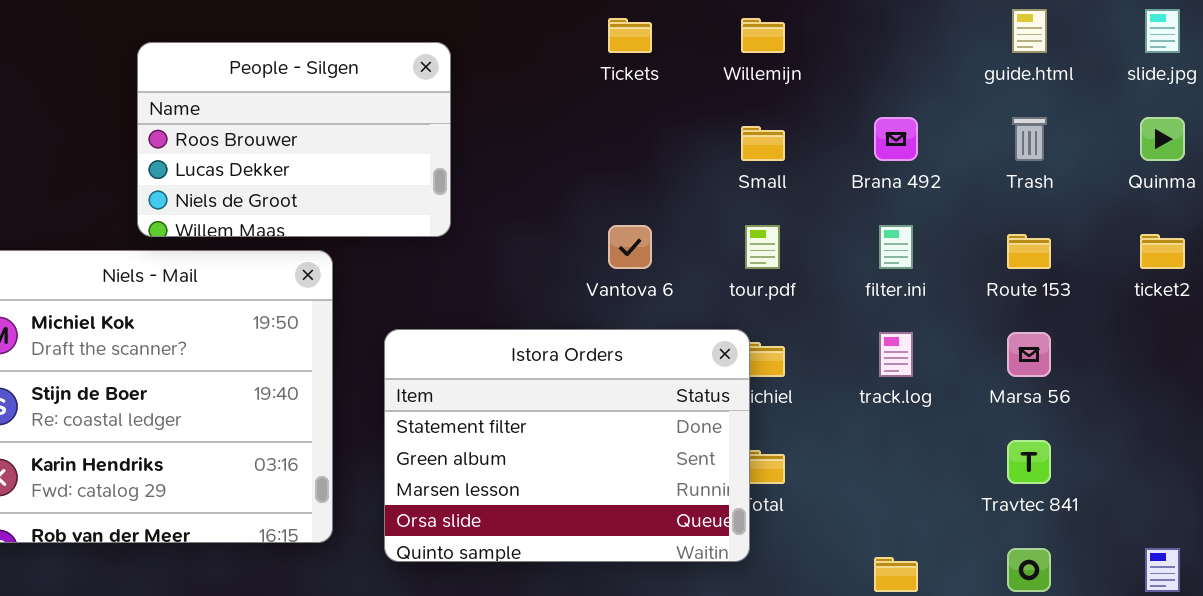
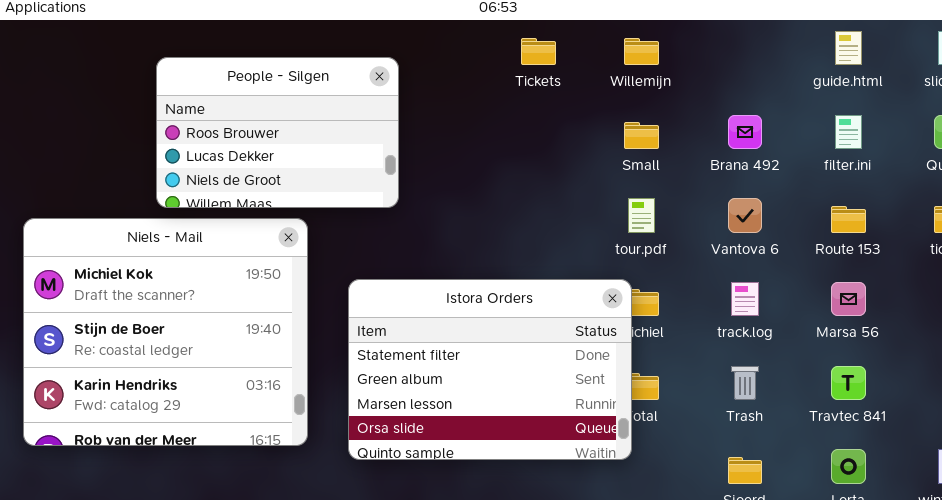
Trash: [1012,117,1047,161] -> [731,366,759,400], moved
Vantova 6: [608,225,652,269] -> [728,198,762,233], moved
filter.ini: [879,225,913,269] -> [835,115,862,149], moved

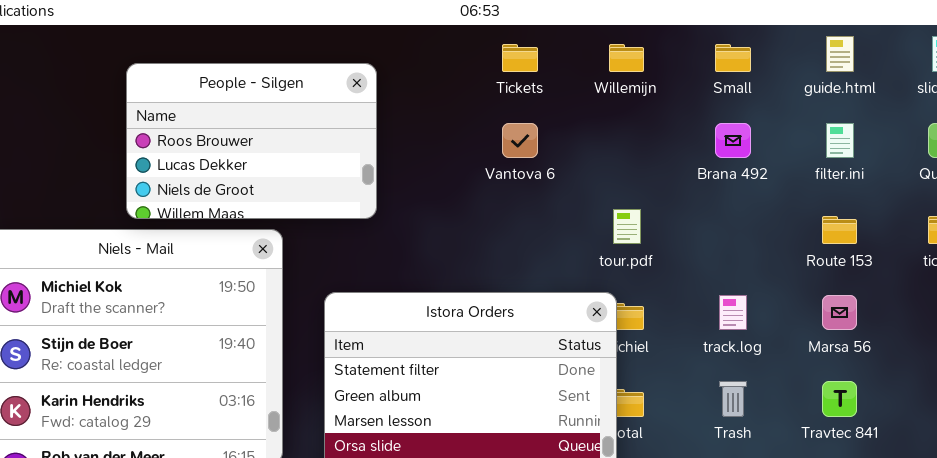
Small: [624,122,659,149] -> [715,44,751,72], moved
Vantova 6: [728,198,762,233] -> [502,123,538,158], moved

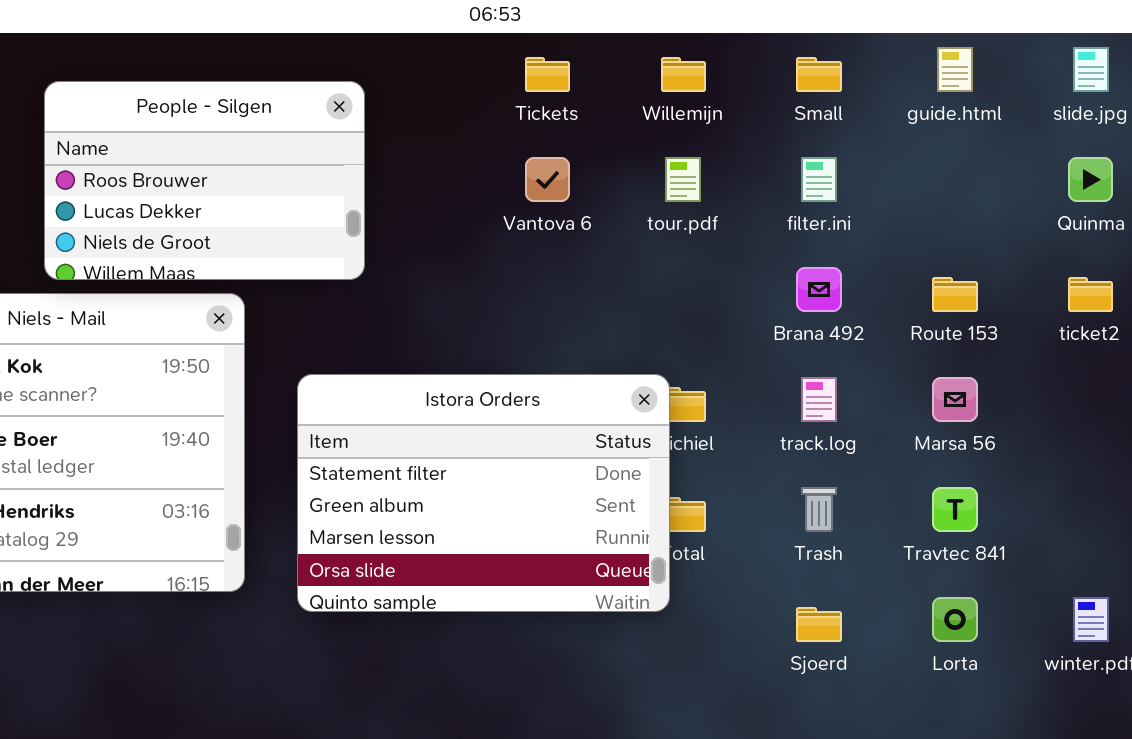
Brana 492: [715,123,751,158] -> [796,267,842,312], moved
filter.ini: [826,123,854,158] -> [801,157,837,202], moved
tour.pdf: [613,209,641,244] -> [665,157,701,202], moved

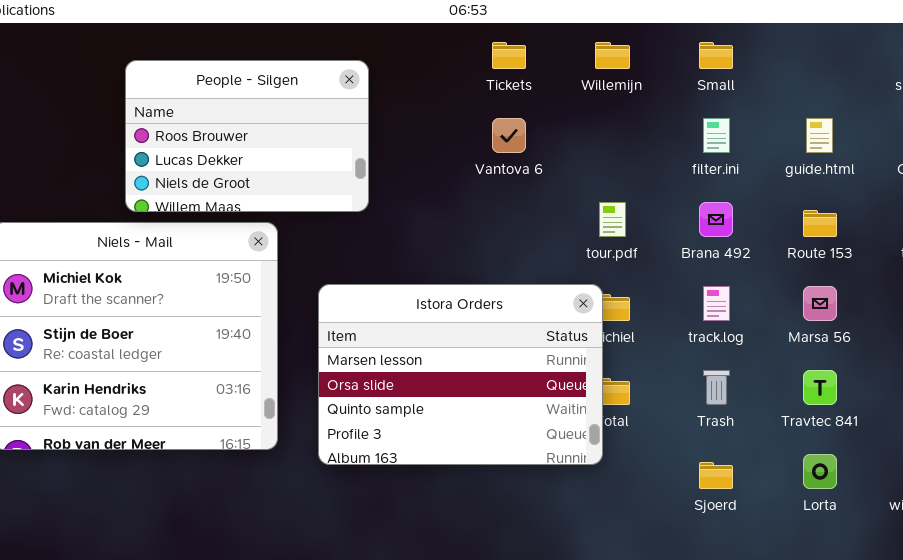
guide.html: [937,47,973,92] -> [806,118,833,153], moved
tour.pdf: [665,157,701,202] -> [599,202,626,237], moved
Istora Orders: [297,374,670,612] -> [318,284,603,465], scrolled down 2 rows

